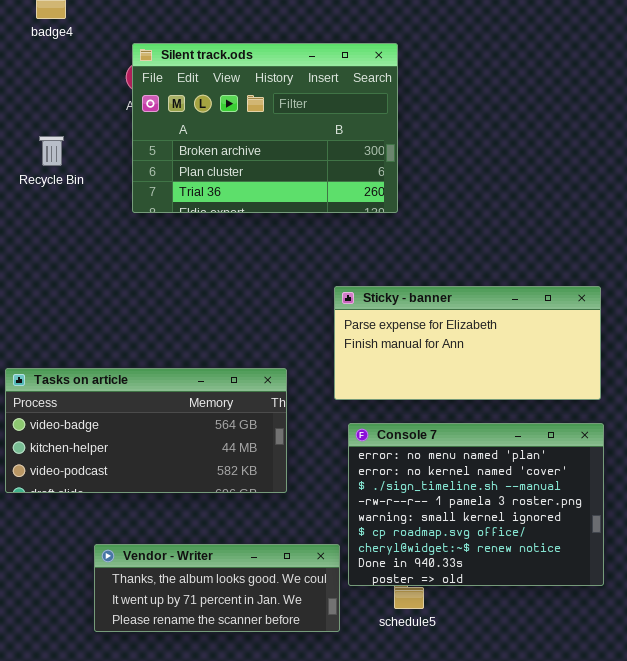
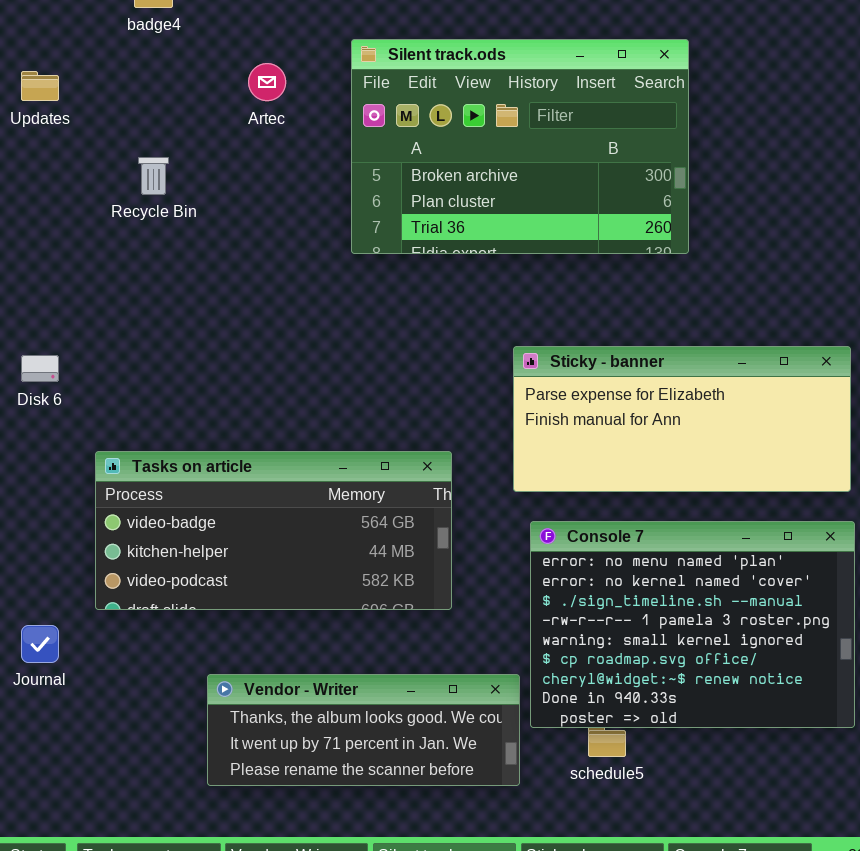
Silent track.ods: [132,43,398,213] -> [351,39,689,254], moved

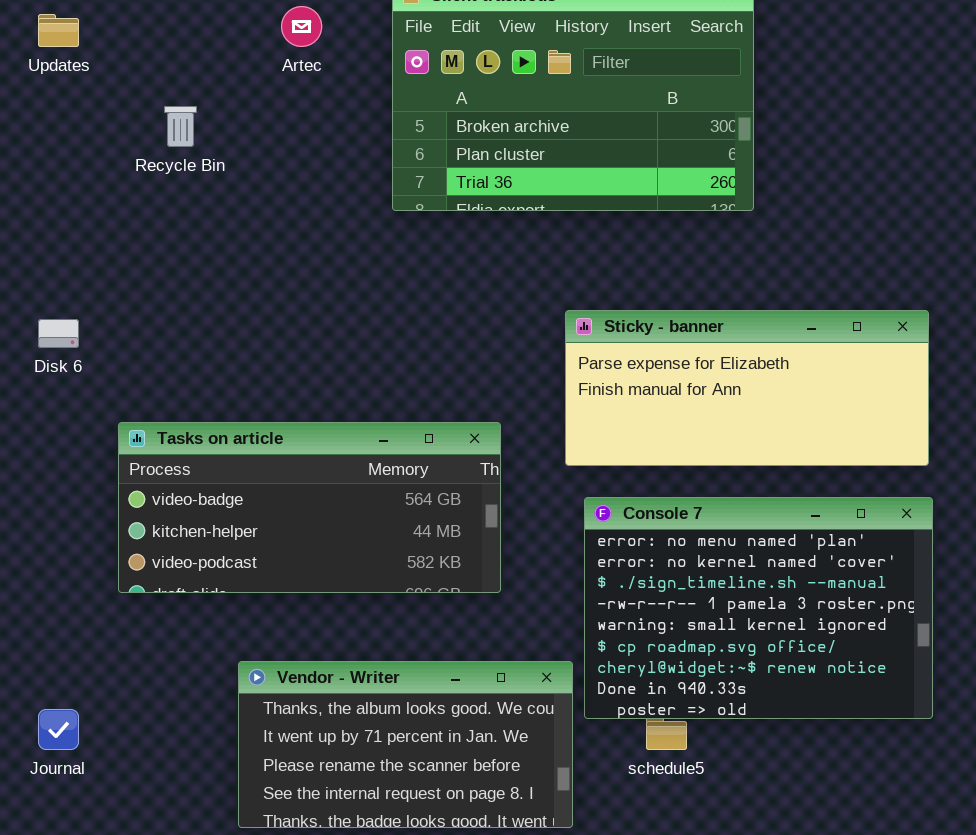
Journal: [21,625,59,663] -> [38,709,79,750], moved
Vendor - Writer: [207,674,520,786] -> [238,661,573,828], resized

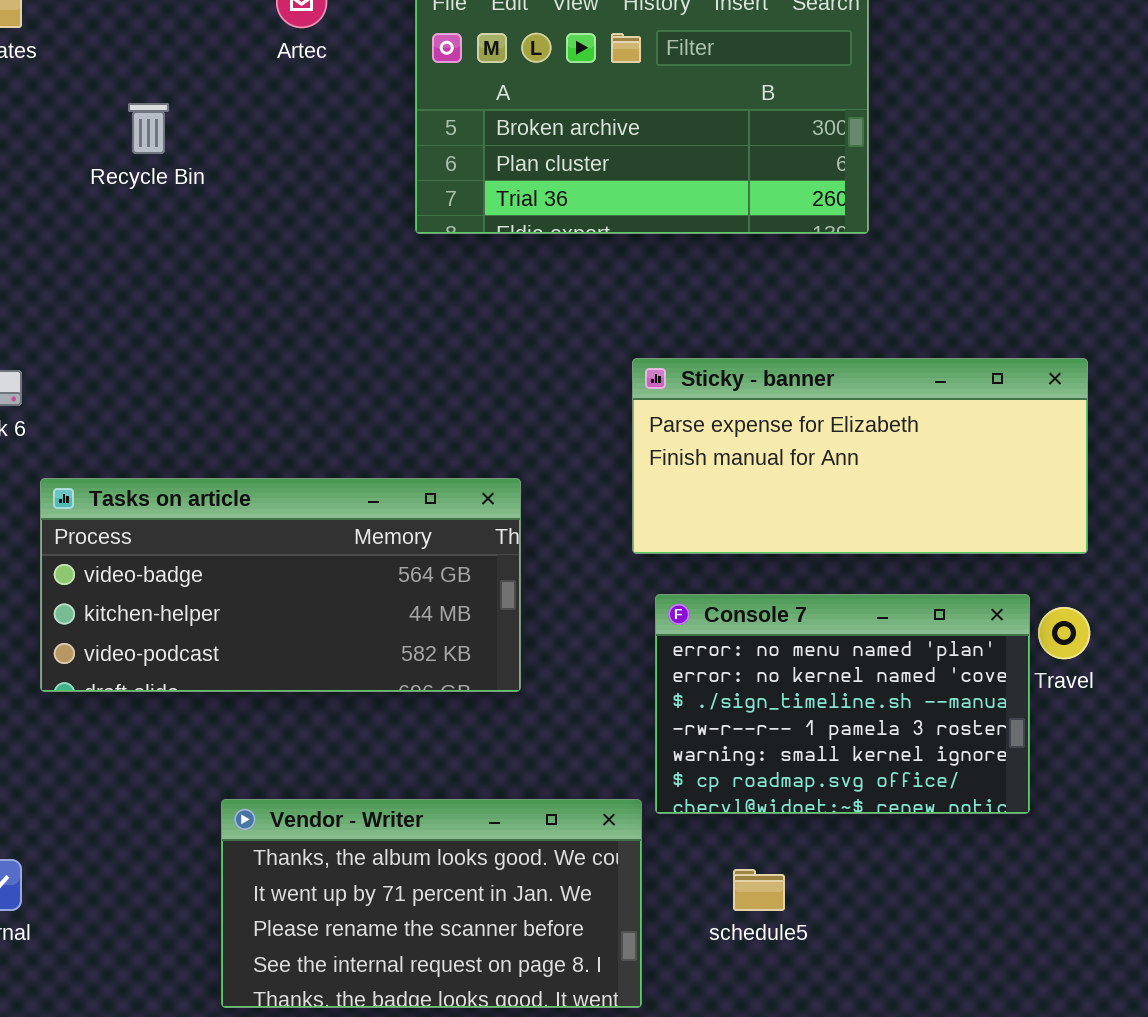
Tasks on article: [118,422,501,593] -> [40,478,521,692], moved
Console 7: [584,497,933,719] -> [655,594,1030,814], resized

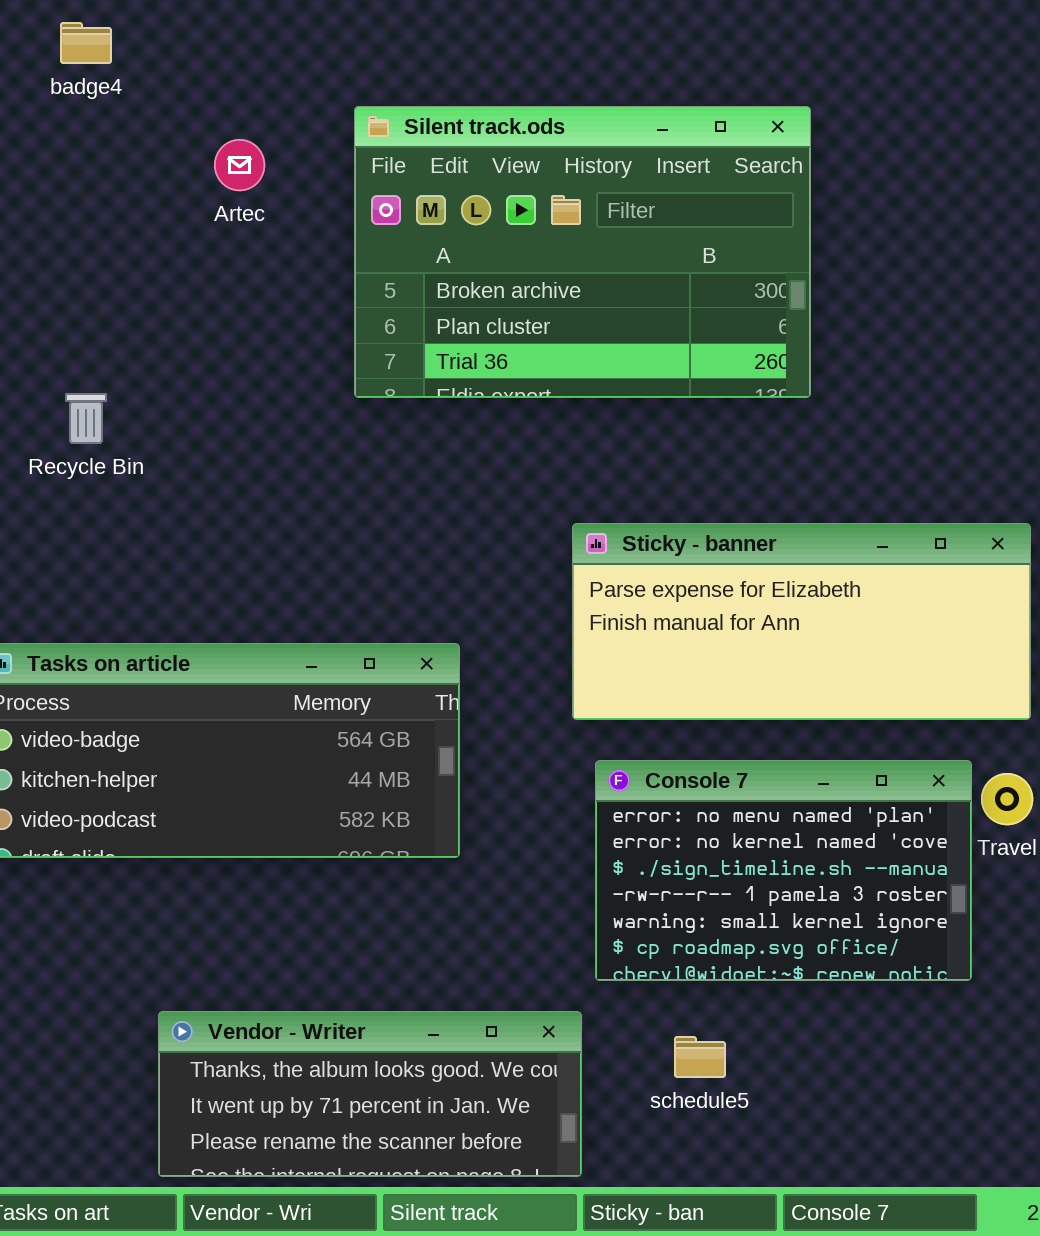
Recycle Bin: [128,103,169,154] -> [65,393,107,444], moved
Vendor - Writer: [221,799,642,1008] -> [158,1011,582,1177], resized

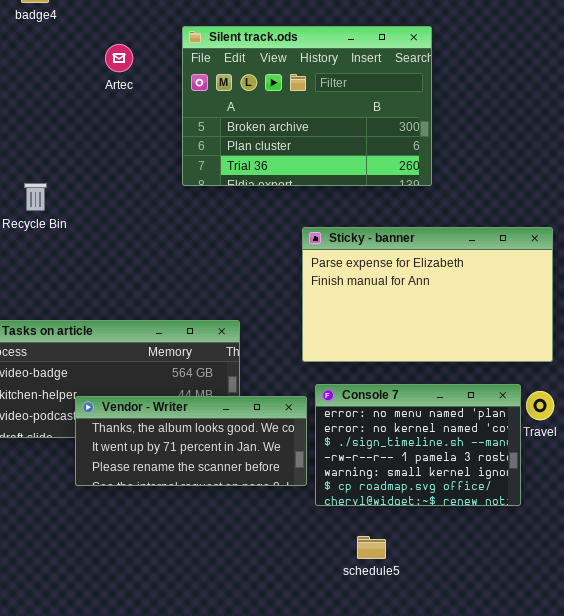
Sticky - banner: [572,523,1031,720] -> [302,227,553,362], resized
Vendor - Writer: [158,1011,582,1177] -> [75,396,307,486], moved

